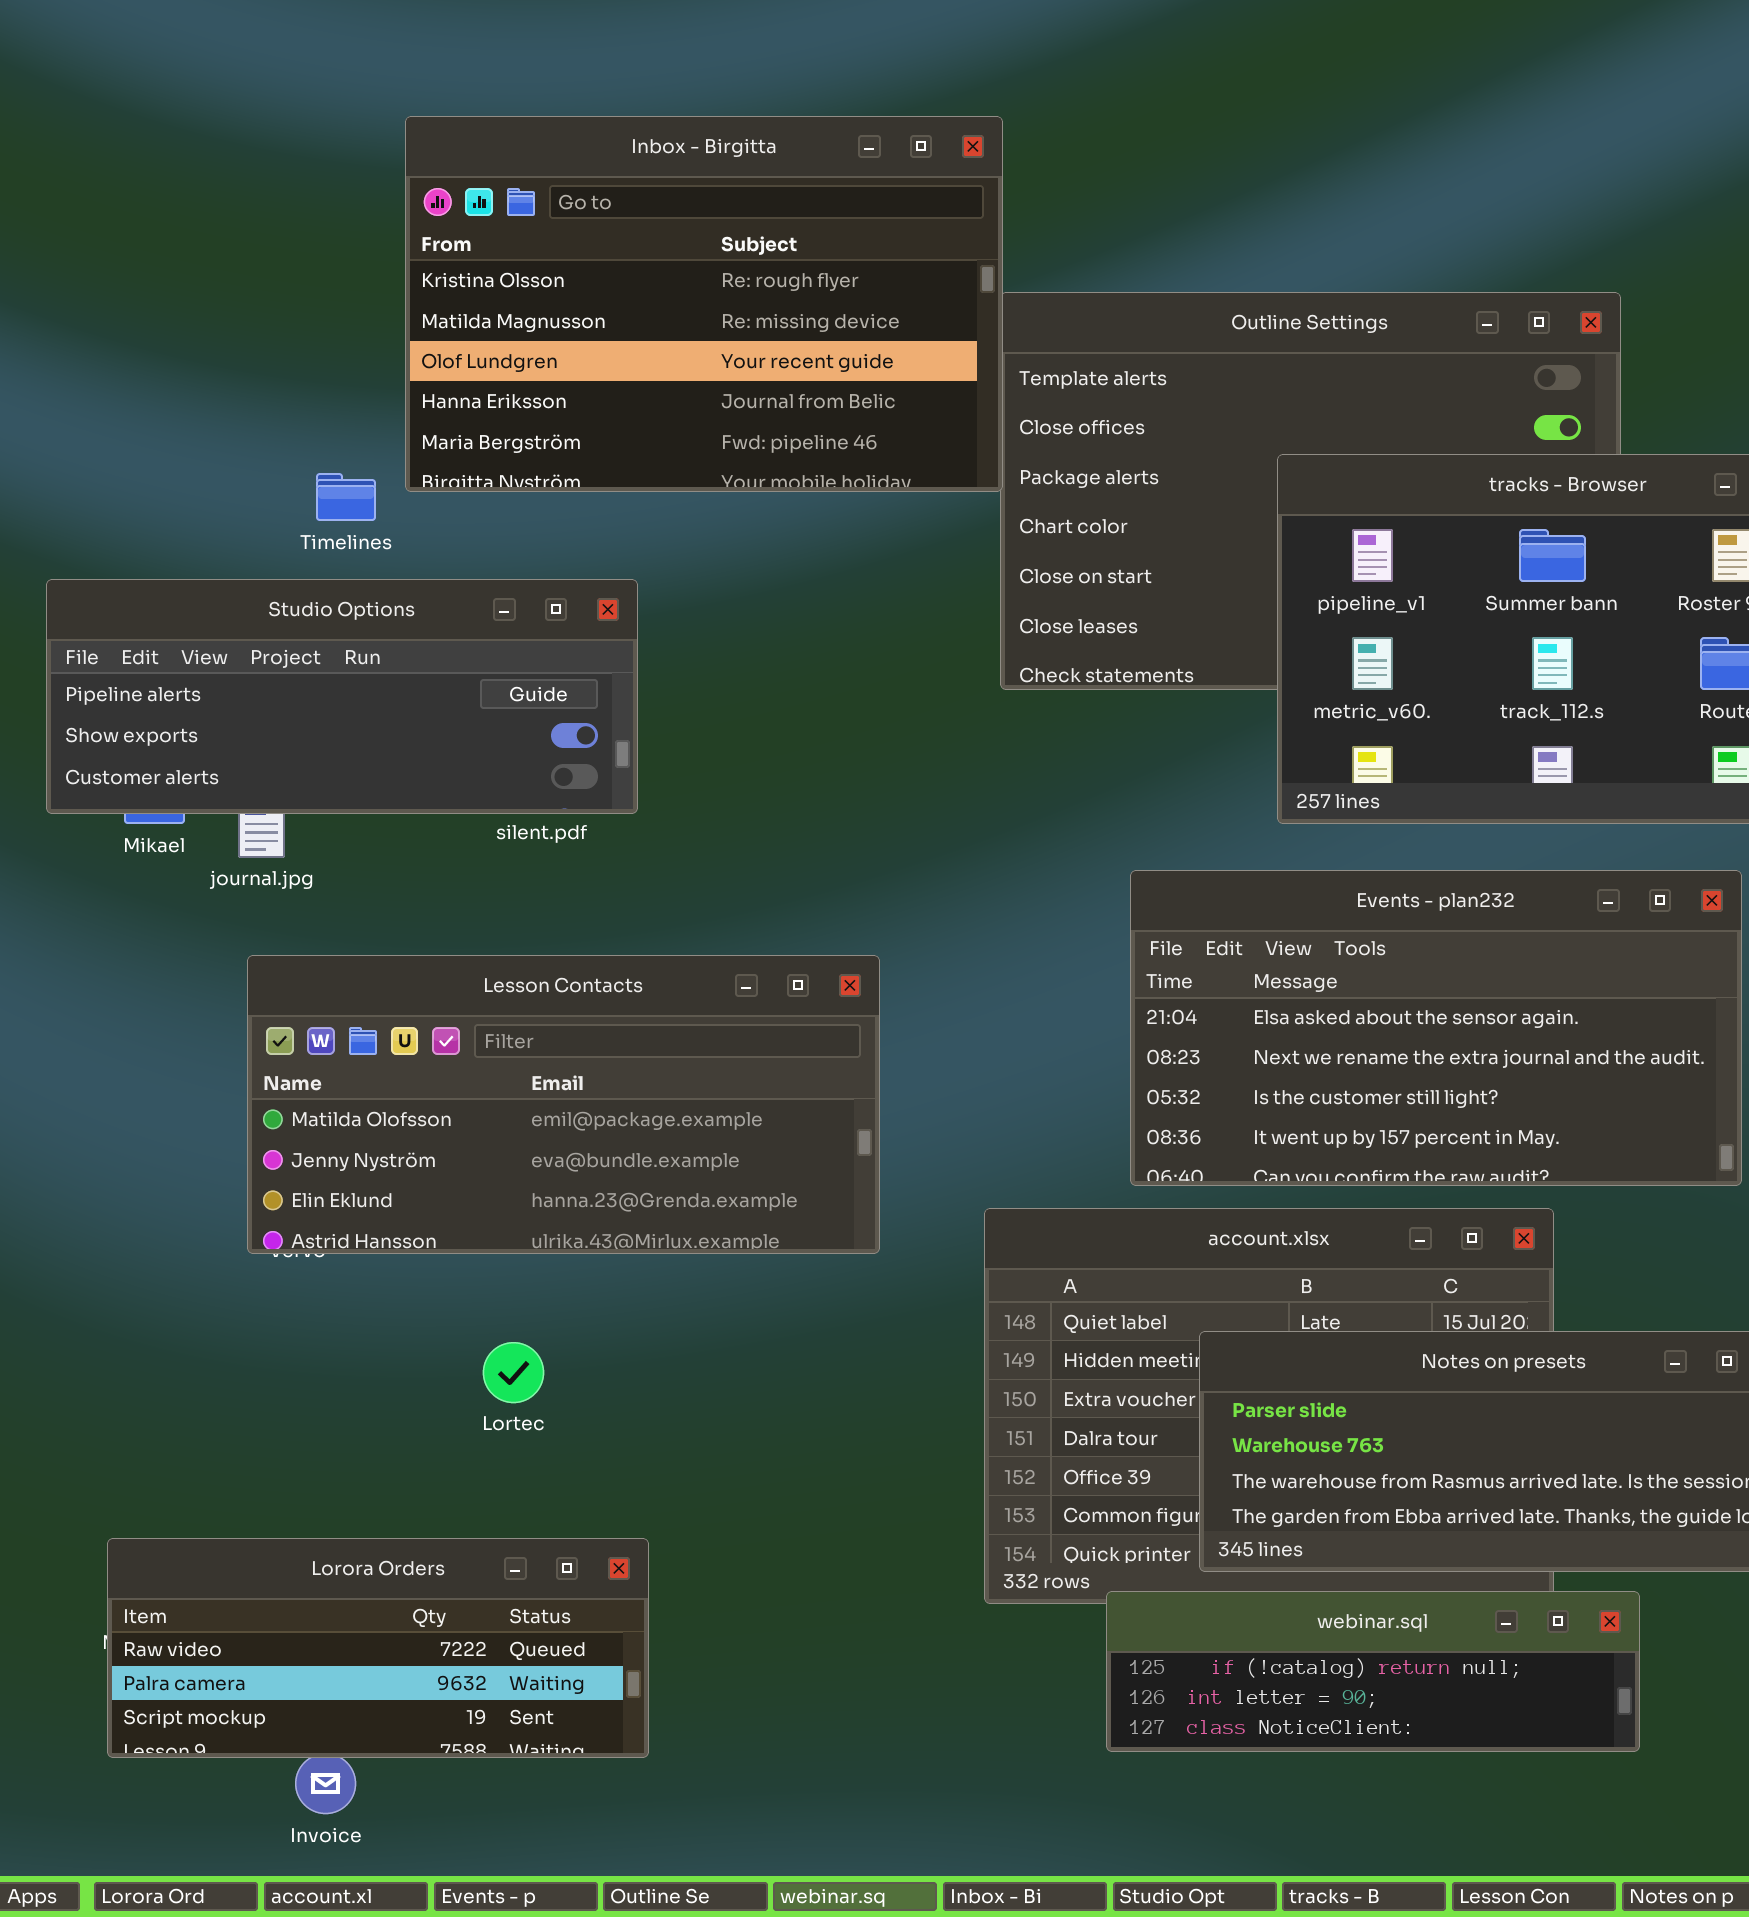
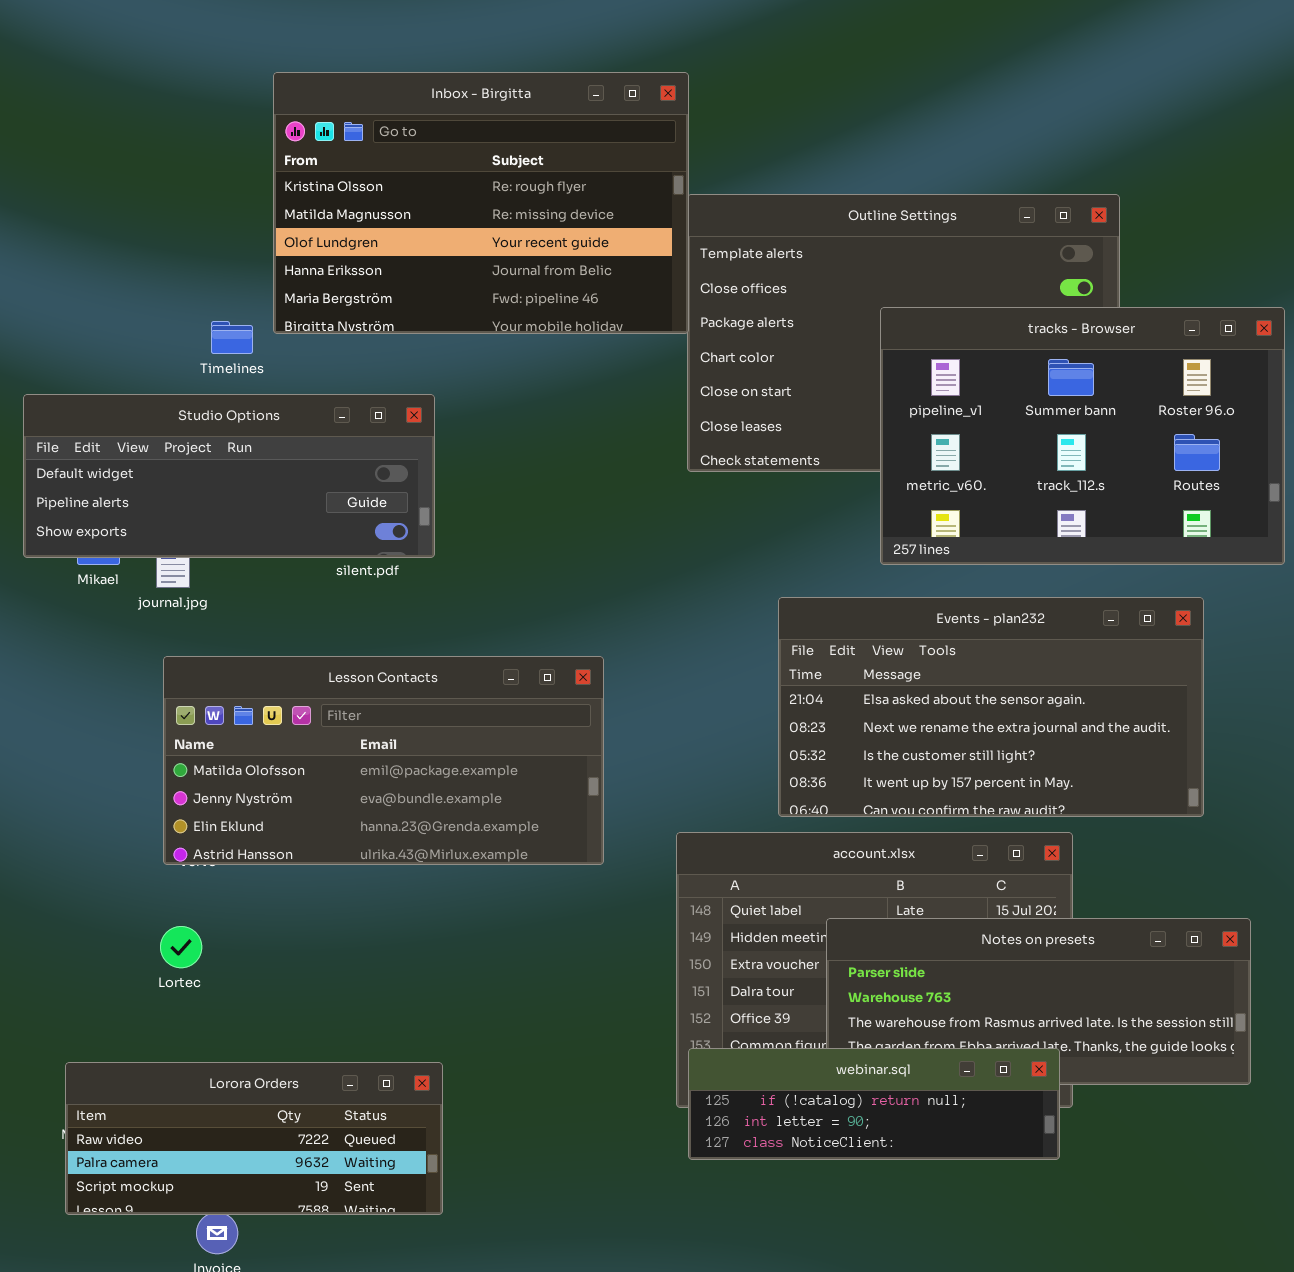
Studio Options: [46,579,638,814] -> [23,394,435,558], scrolled up 1 row
Lortec: [483,1342,544,1403] -> [160,926,202,968], moved
webinar.sql: [1106,1591,1640,1752] -> [688,1048,1060,1160], moved

